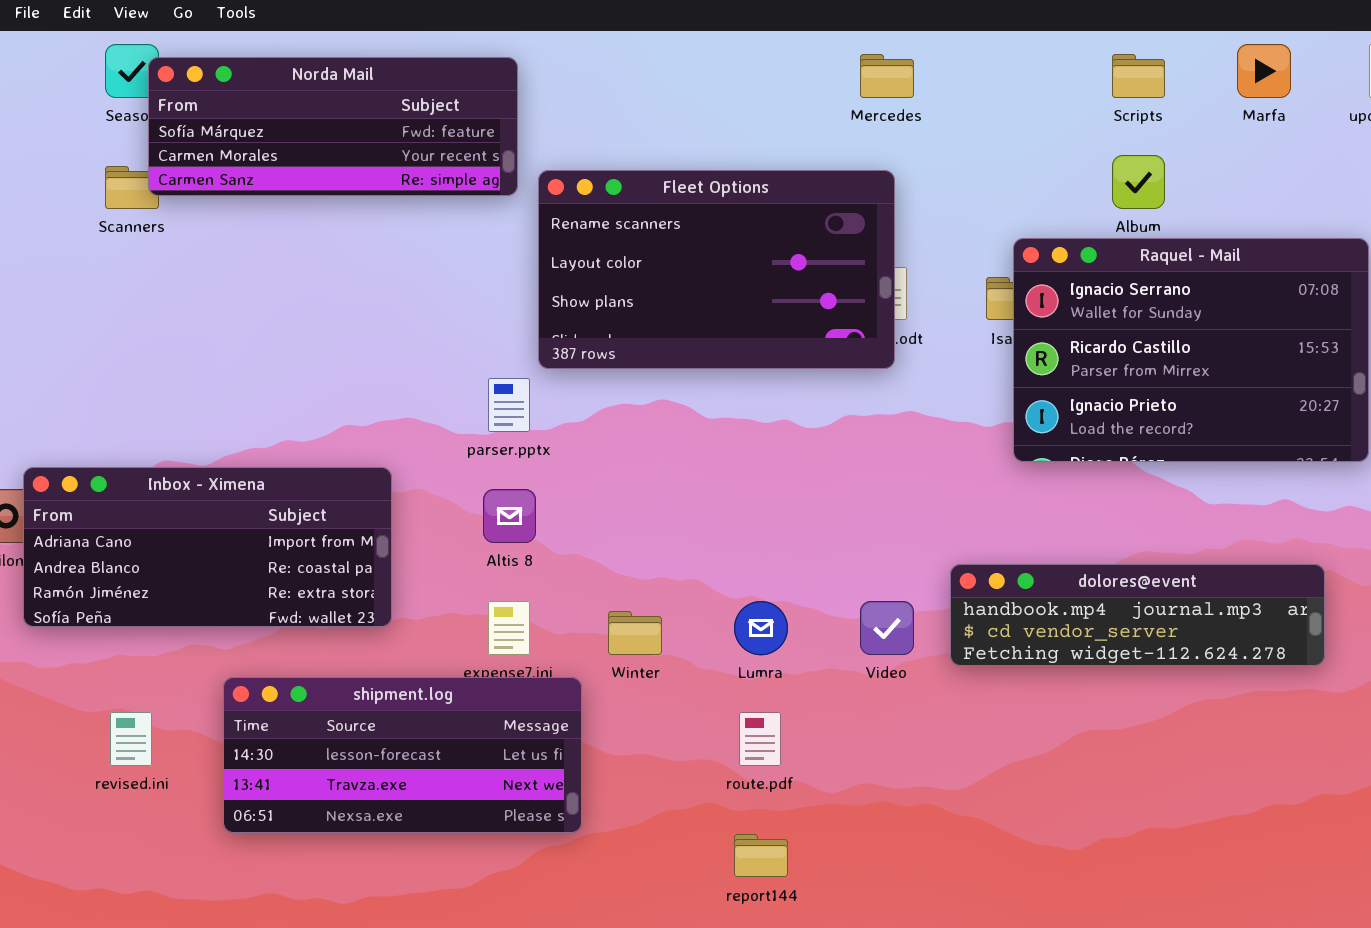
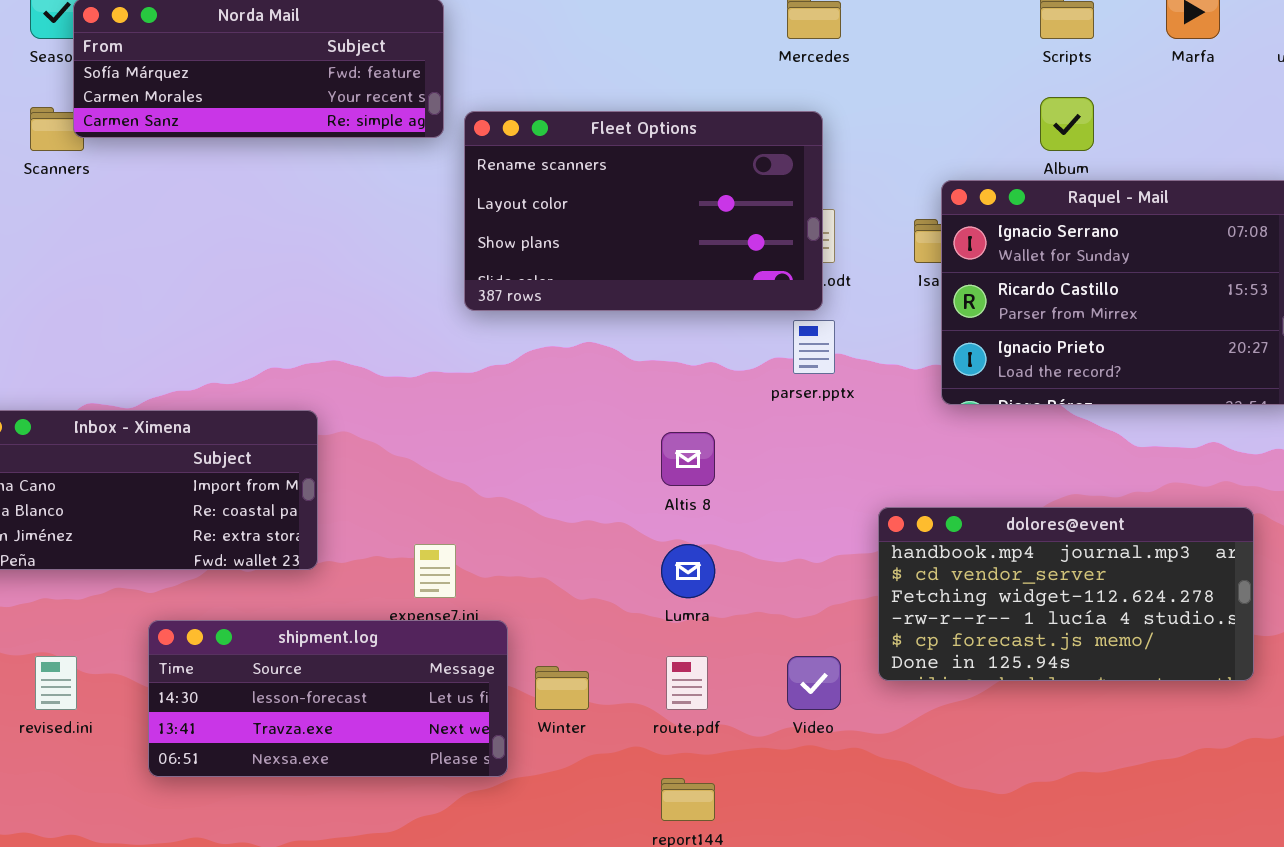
parser.pptx: [488,378,530,432] -> [793,320,835,374], moved
Altis 8: [483,489,536,543] -> [661,432,715,486], moved
dolores@event: [950,564,1325,666] -> [878,507,1254,681], resized
Video: [860,601,914,655] -> [787,656,841,710], moved
Winter: [608,611,662,655] -> [535,666,589,710], moved

